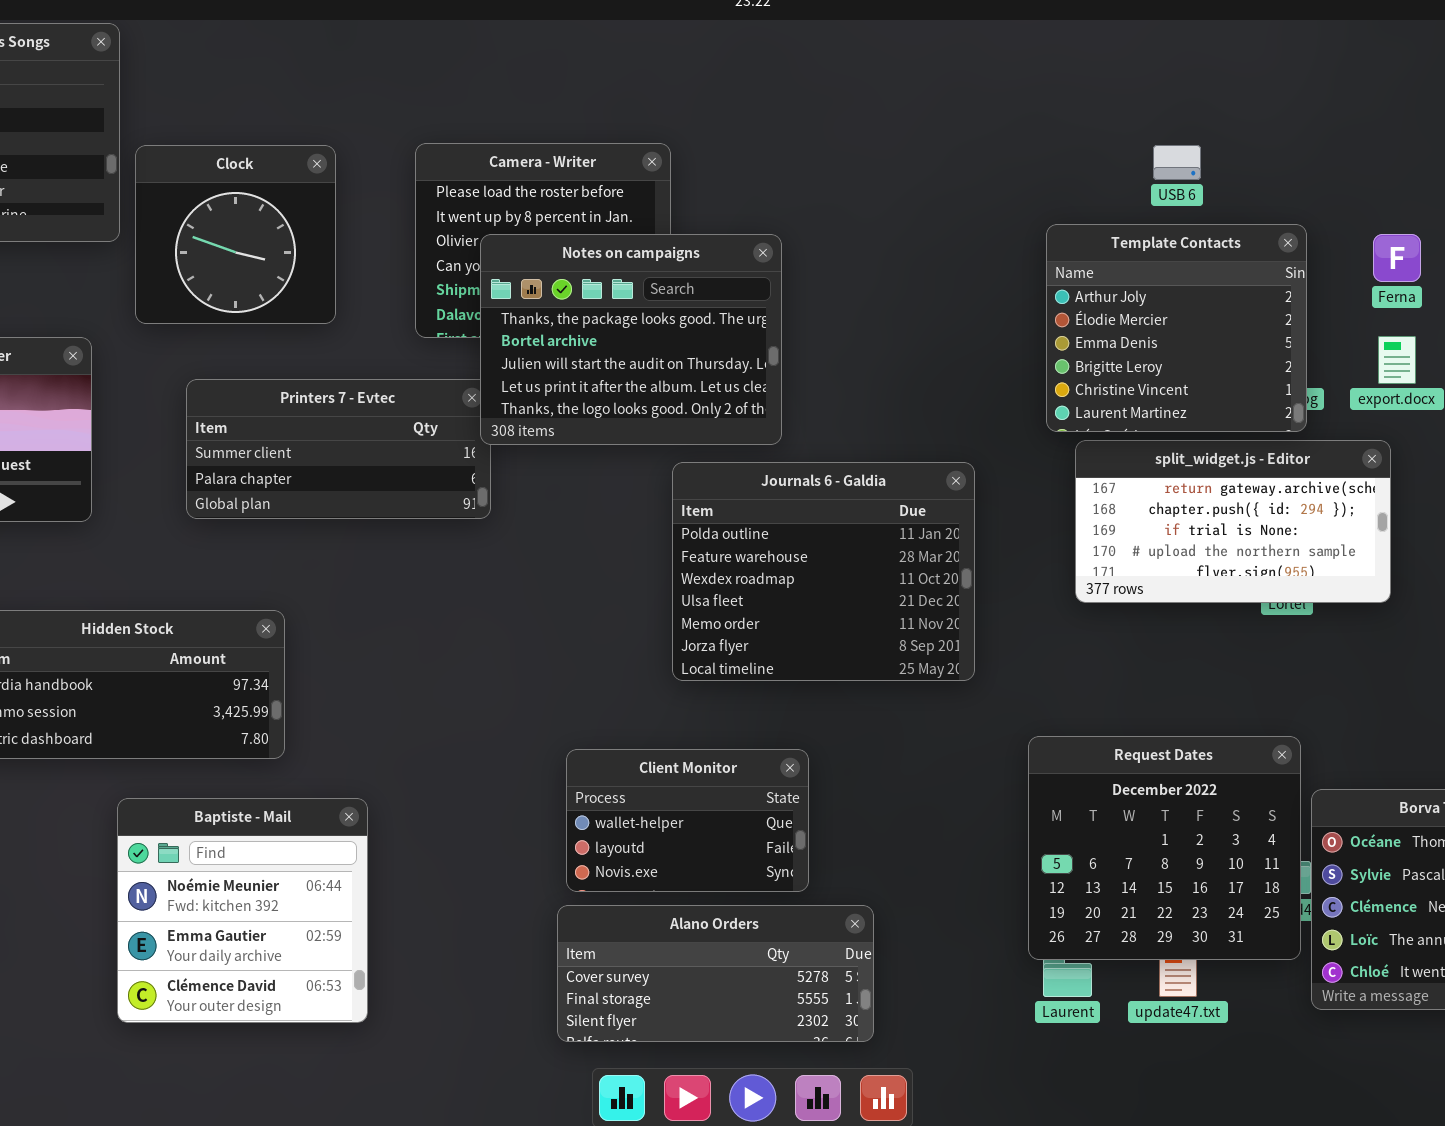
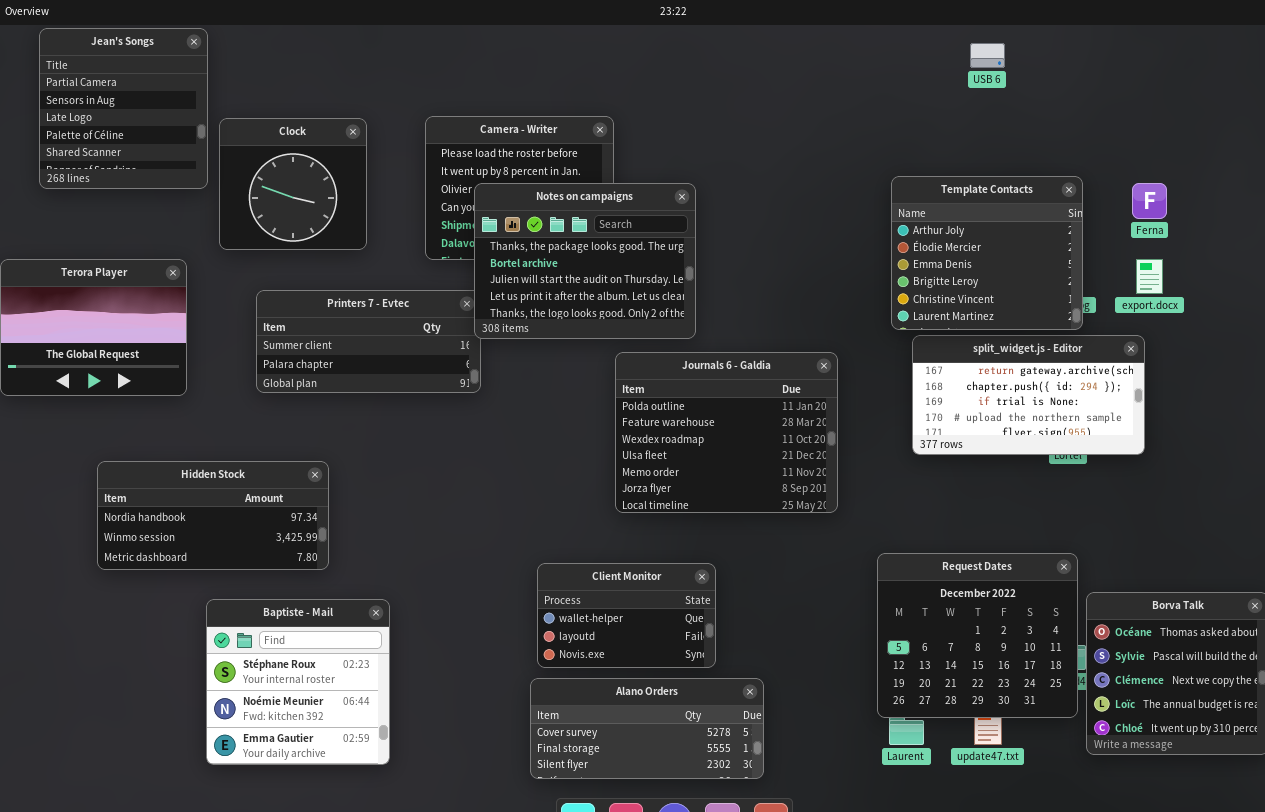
USB 6: [1153,145,1201,180] -> [970,43,1005,68], moved
Baptiste - Mail: [117,798,368,1023] -> [206,599,390,765], scrolled up 1 row

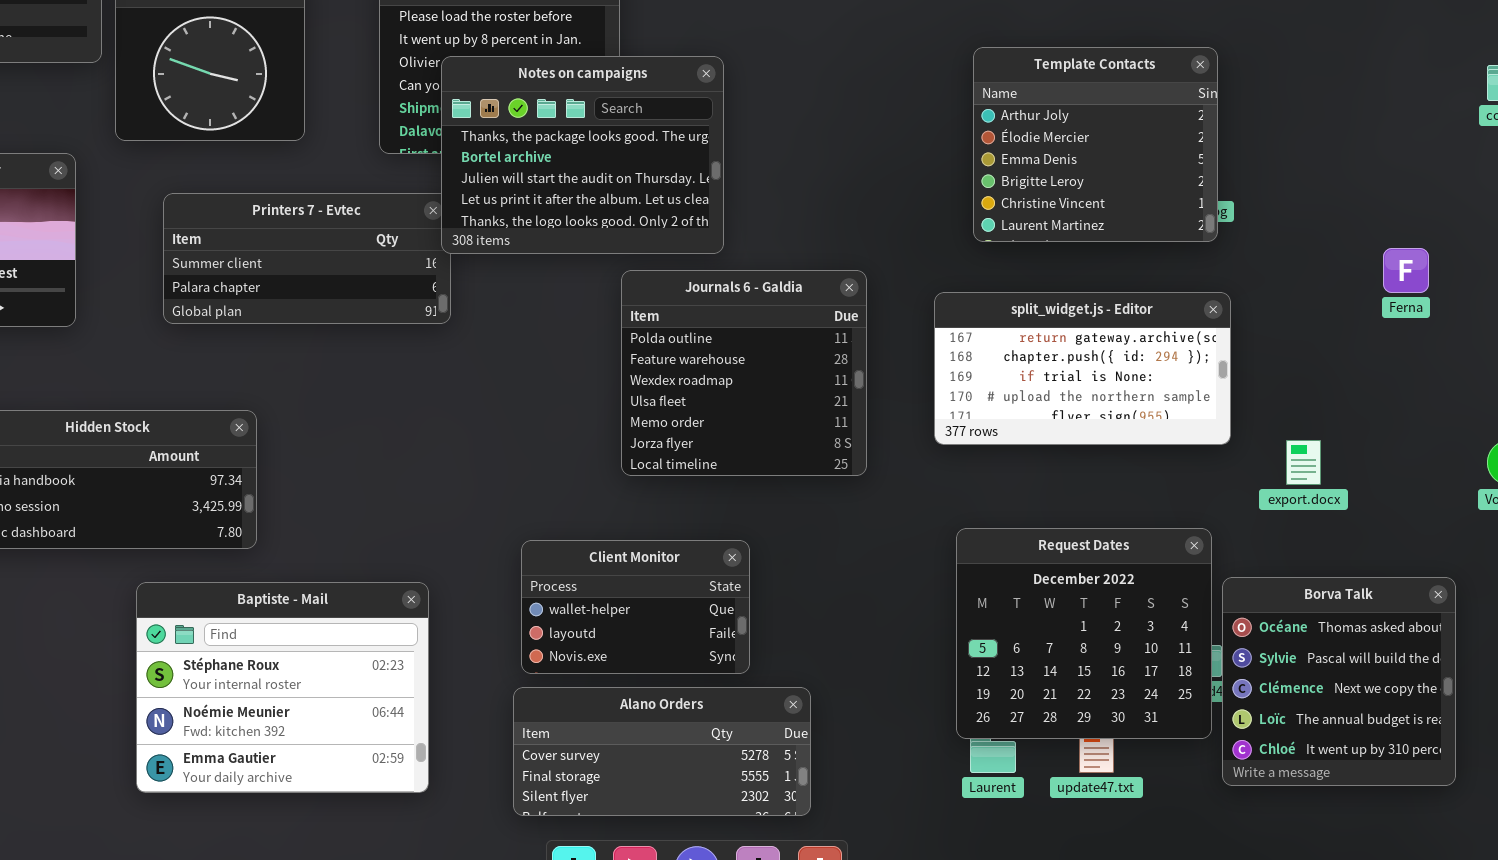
Ferna: [1132,183,1167,219] -> [1383,248,1429,293], moved
export.docx: [1136,259,1163,294] -> [1286,440,1321,485], moved
split_widget.js - Editor: [912,335,1145,455] -> [934,292,1231,445], moved
Journals 6 - Galdia: [615,352,838,513] -> [621,270,867,476], resized
Baptiste - Mail: [206,599,390,765] -> [136,582,429,793], moved, resized

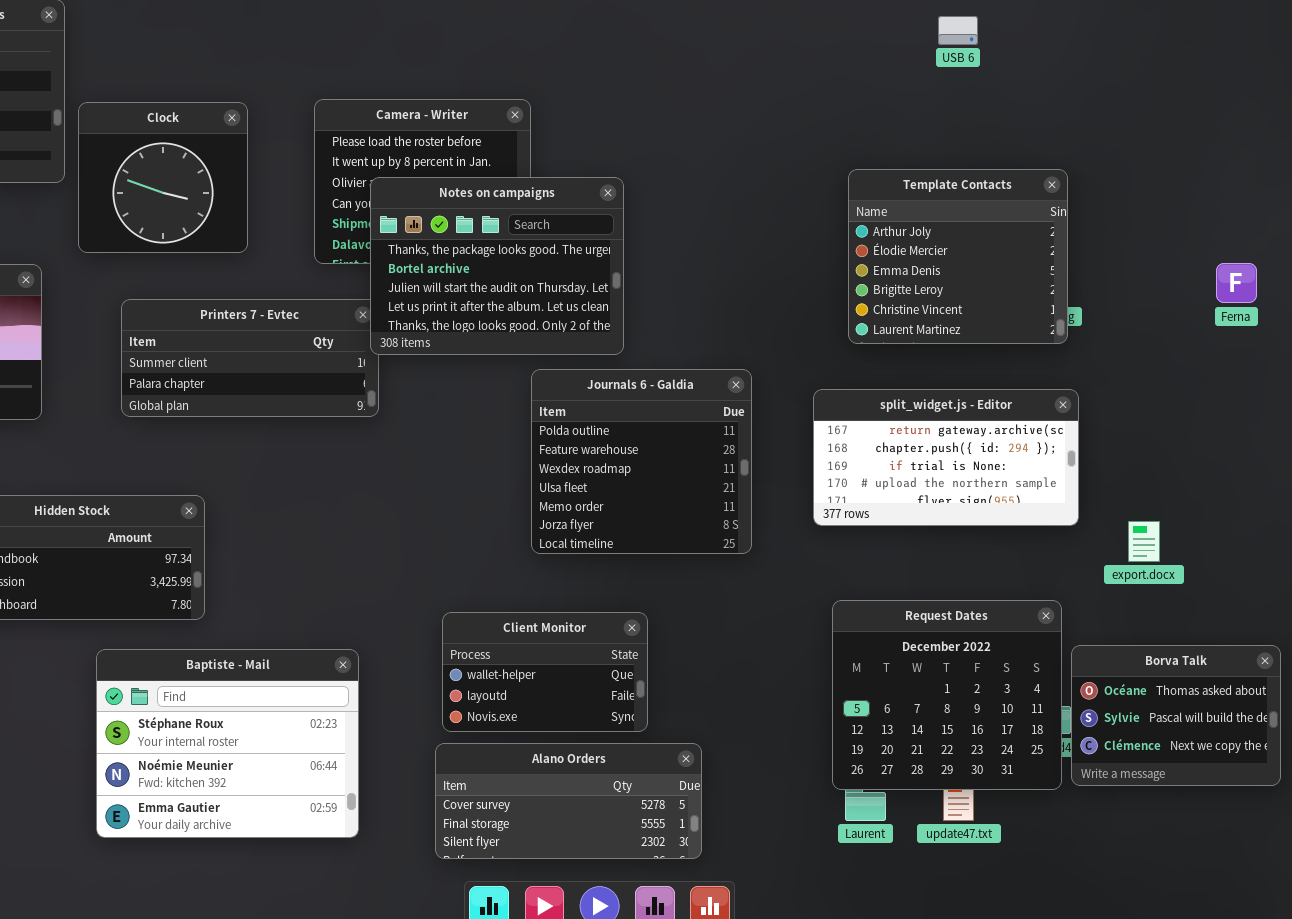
Ferna: [1383,248,1429,293] -> [1216,263,1257,303], moved
Borva Talk: [1222,577,1456,786] -> [1071,645,1281,786], resized

